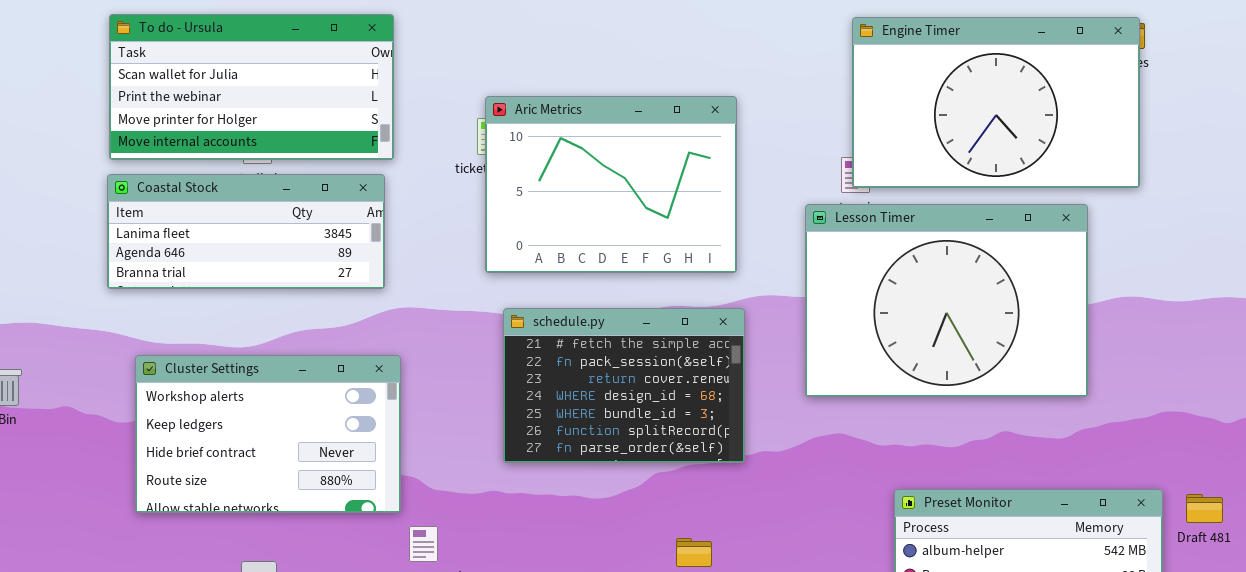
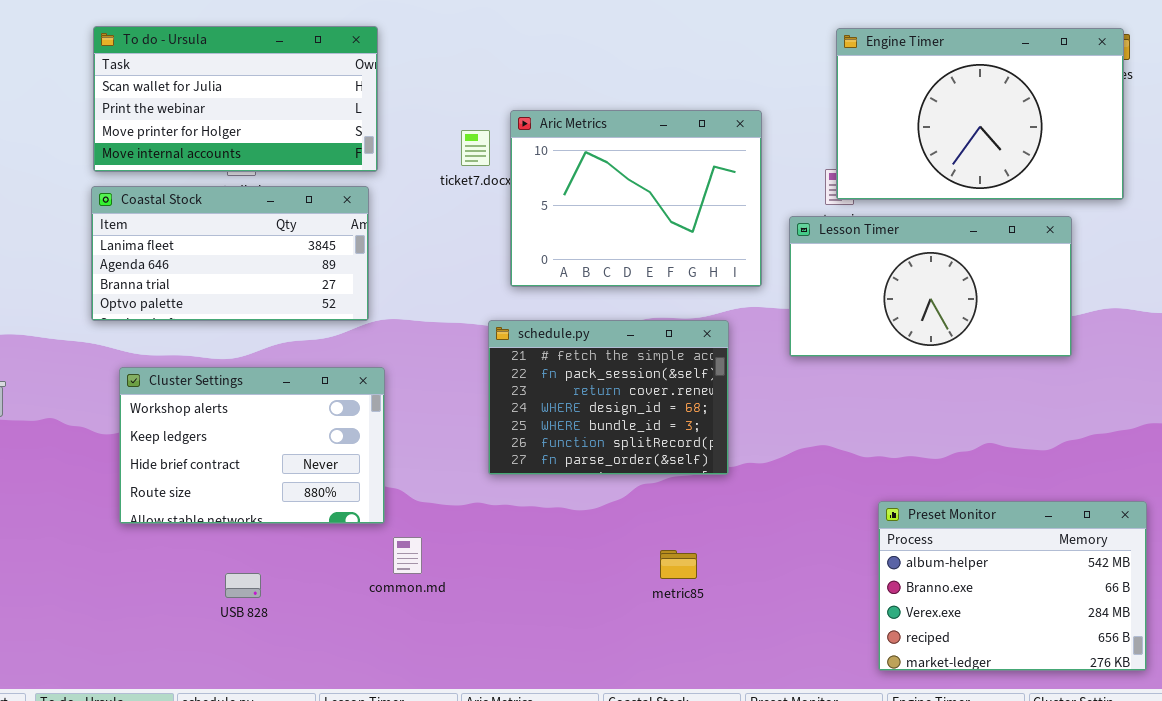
Aric Metrics: [485,96,737,273] -> [510,110,762,287], moved
Coastal Stock: [107,174,385,289] -> [91,186,369,321], resized
Lesson Timer: [805,204,1088,397] -> [789,216,1072,357], resized

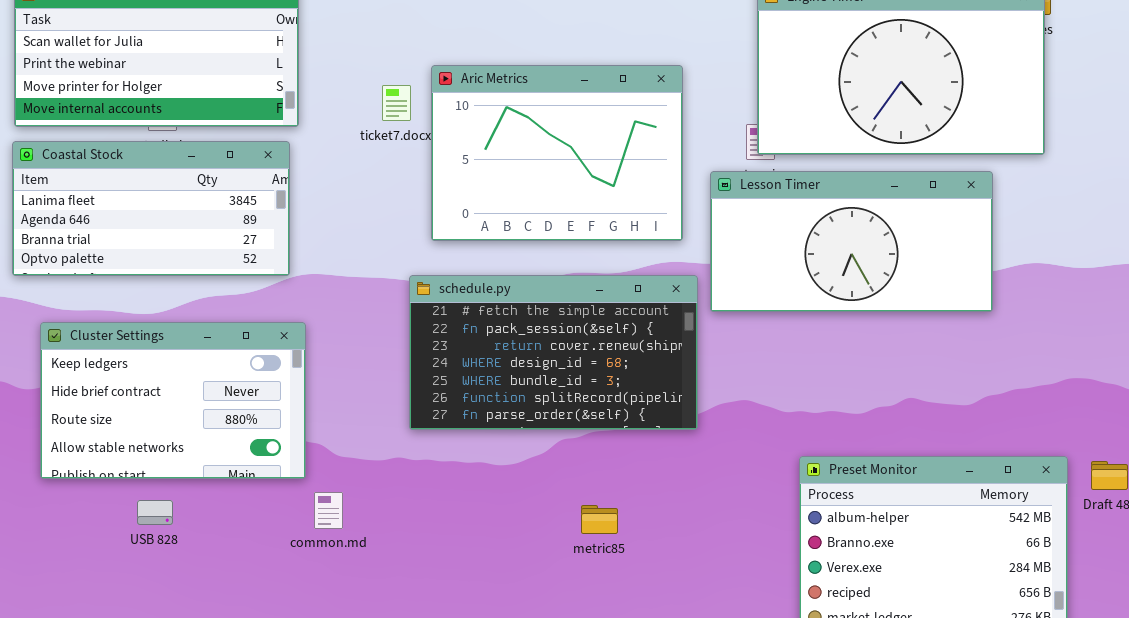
schedule.py: [488,320,729,475] -> [409,275,698,430], resized
Cluster Settings: [119,367,385,524] -> [40,322,306,479], scrolled down 1 row
USB 828: [225,573,261,598] -> [137,500,173,525], moved

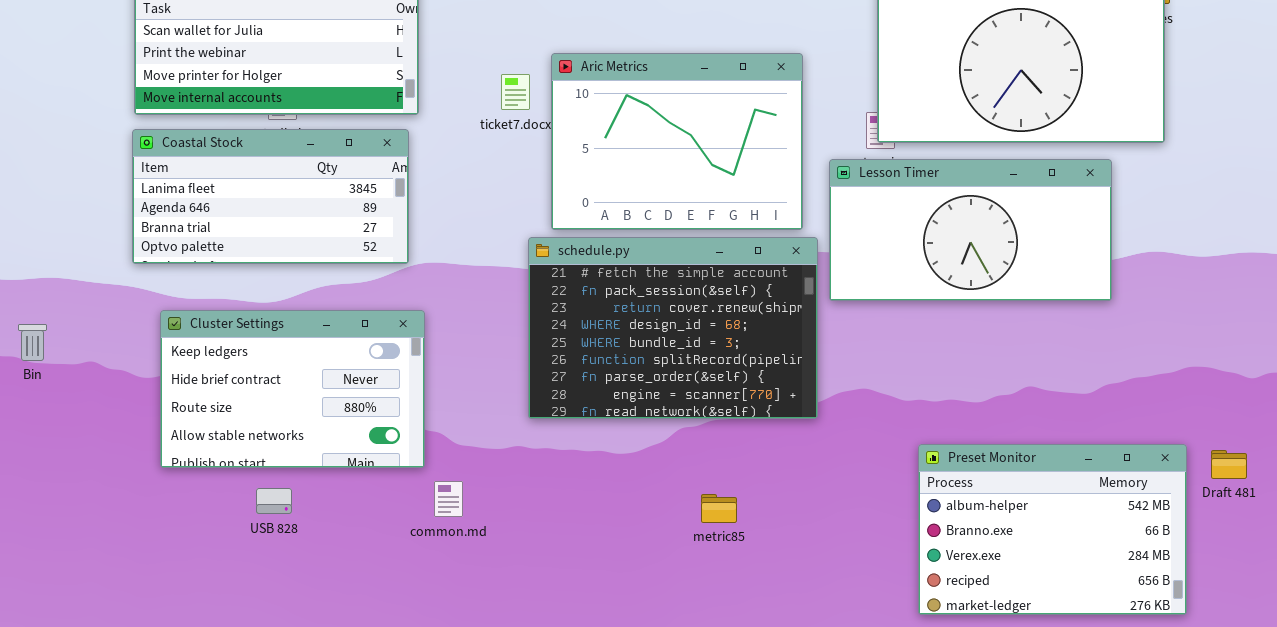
schedule.py: [409,275,698,430] -> [528,237,818,419], resized

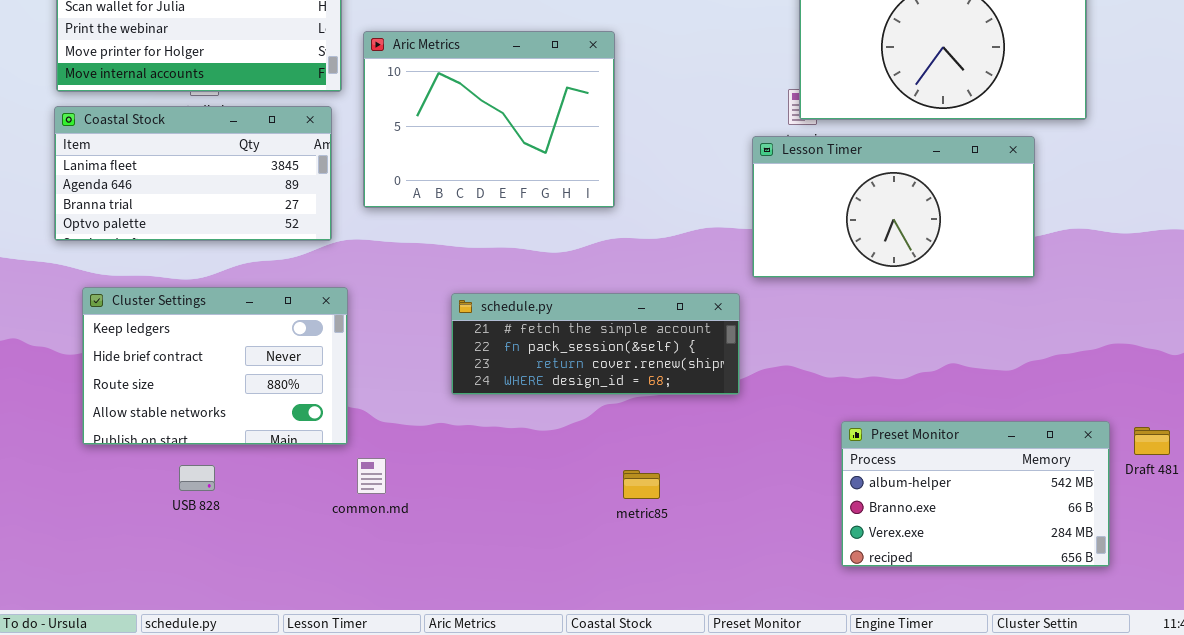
Aric Metrics: [551,53,803,230] -> [363,31,615,208], moved
schedule.py: [528,237,818,419] -> [451,293,740,395], resized
Preset Monitor: [918,444,1187,615] -> [841,421,1110,567], resized

